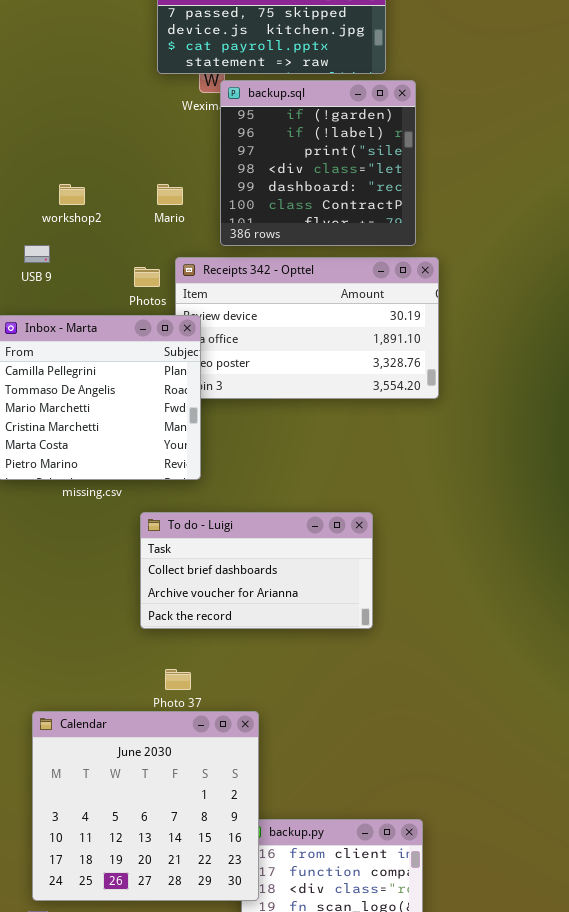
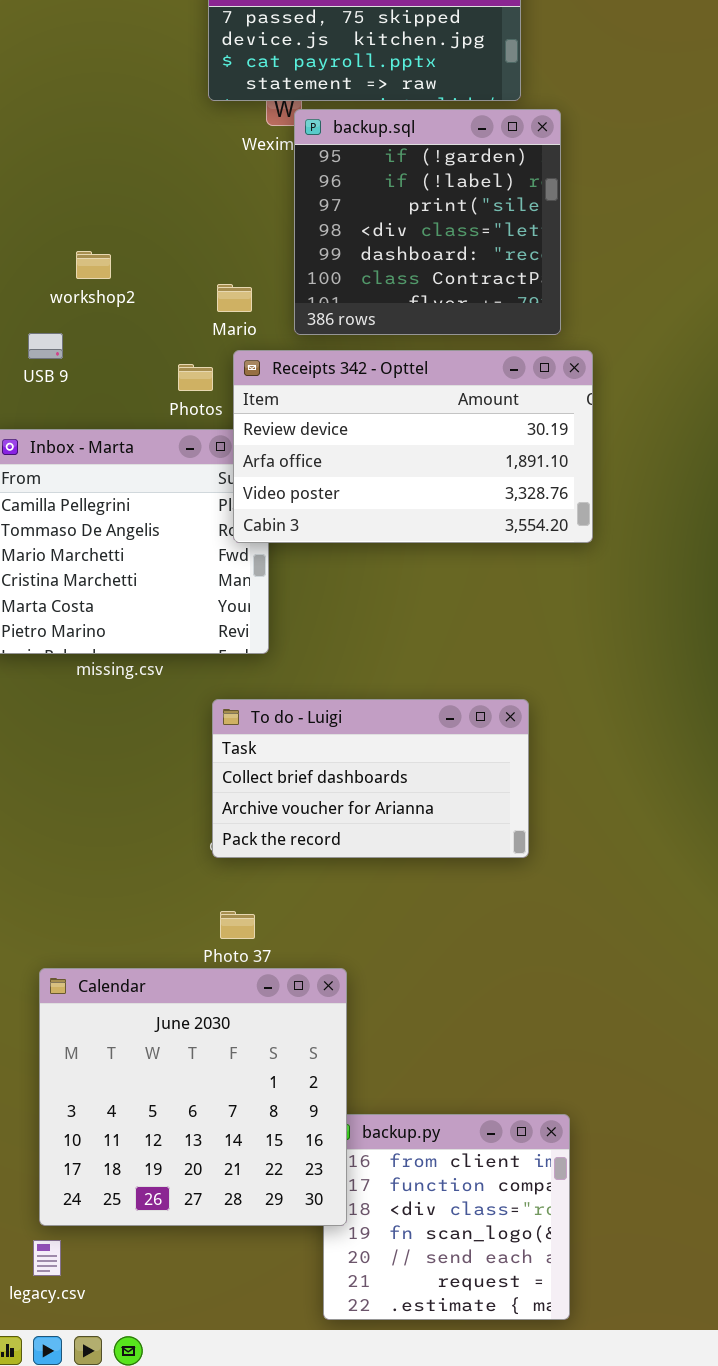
Mario: [157,184,183,205] -> [217,284,252,312], moved
Receipts 342 - Opttel: [175,257,439,399] -> [233,350,593,543], raised
To do - Luigi: [140,512,373,629] -> [212,699,529,858], moved

